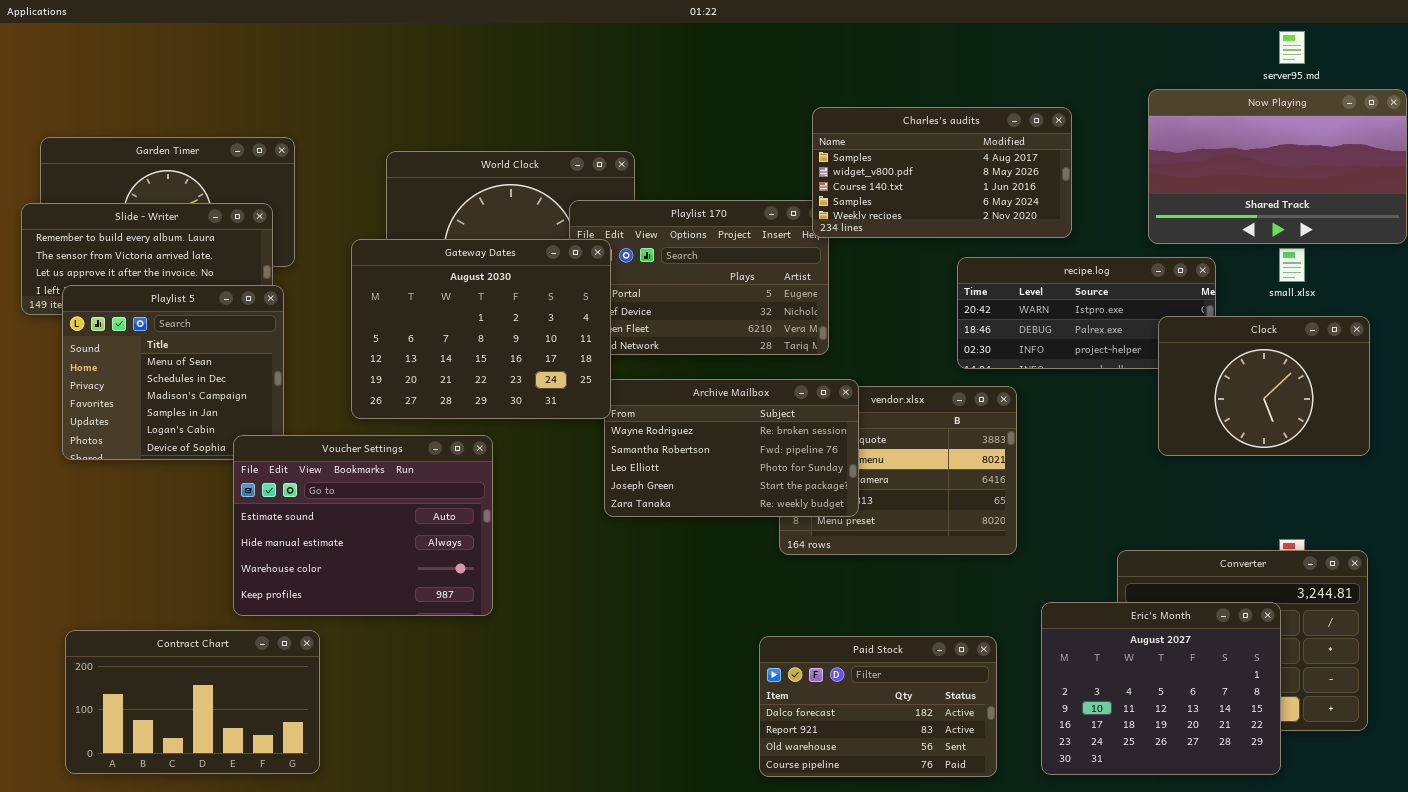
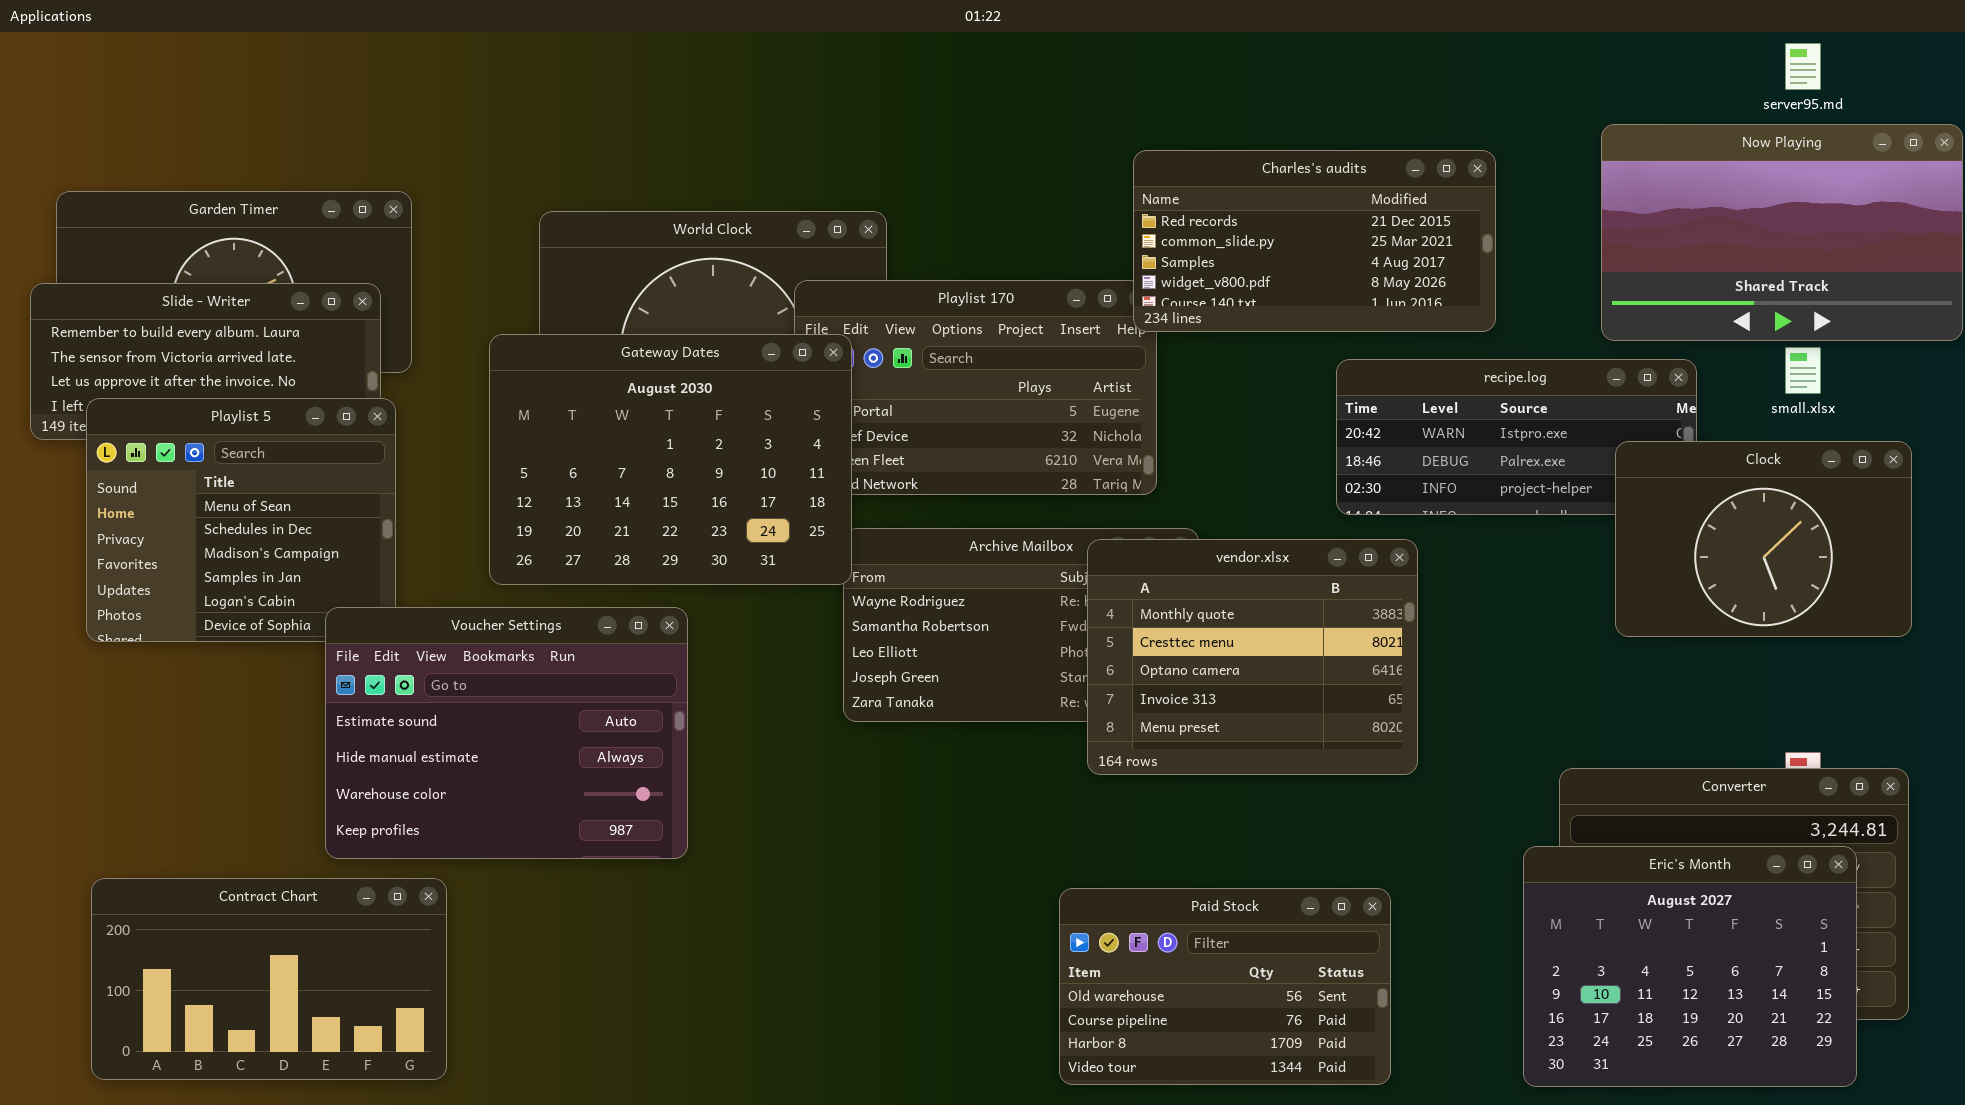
Charles's audits: [812,107,1072,238] -> [1133,150,1496,332], scrolled up 2 rows
vendor.xlsx: [779,386,1017,555] -> [1087,539,1418,775], raised
Eric's Month: [1041,602,1281,775] -> [1523,846,1857,1087], moved
Paid Stock: [759,636,997,777] -> [1059,888,1391,1085], scrolled down 2 rows

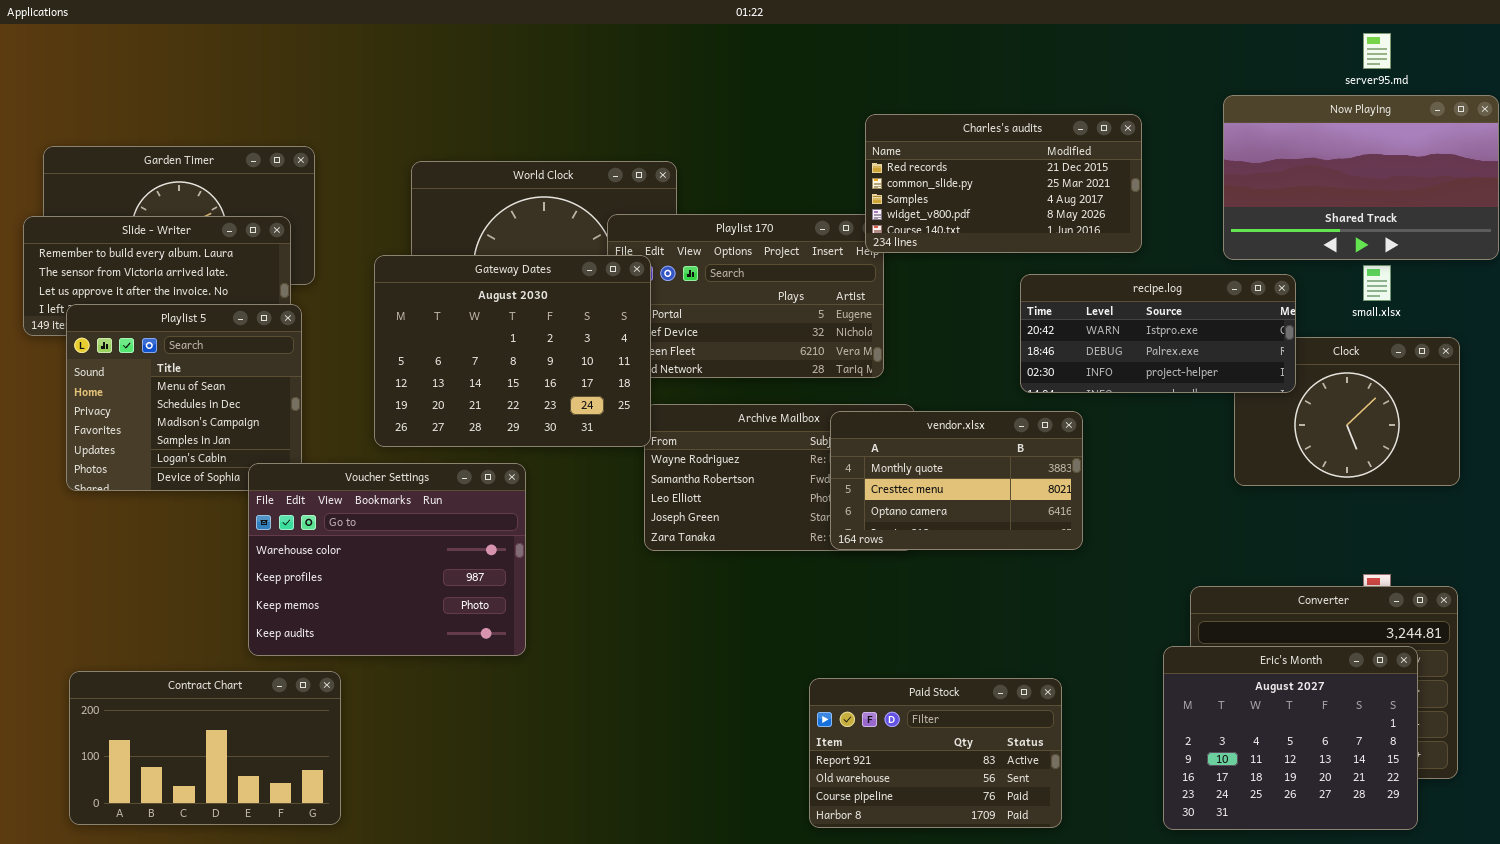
recipe.log: [1336,359,1697,515] -> [1020,274,1296,393], raised
vendor.xlsx: [1087,539,1418,775] -> [830,411,1083,550], resized
Voucher Settings: [325,607,688,859] -> [248,463,526,656], scrolled down 2 rows
Paid Stock: [1059,888,1391,1085] -> [809,678,1062,828], scrolled up 1 row

